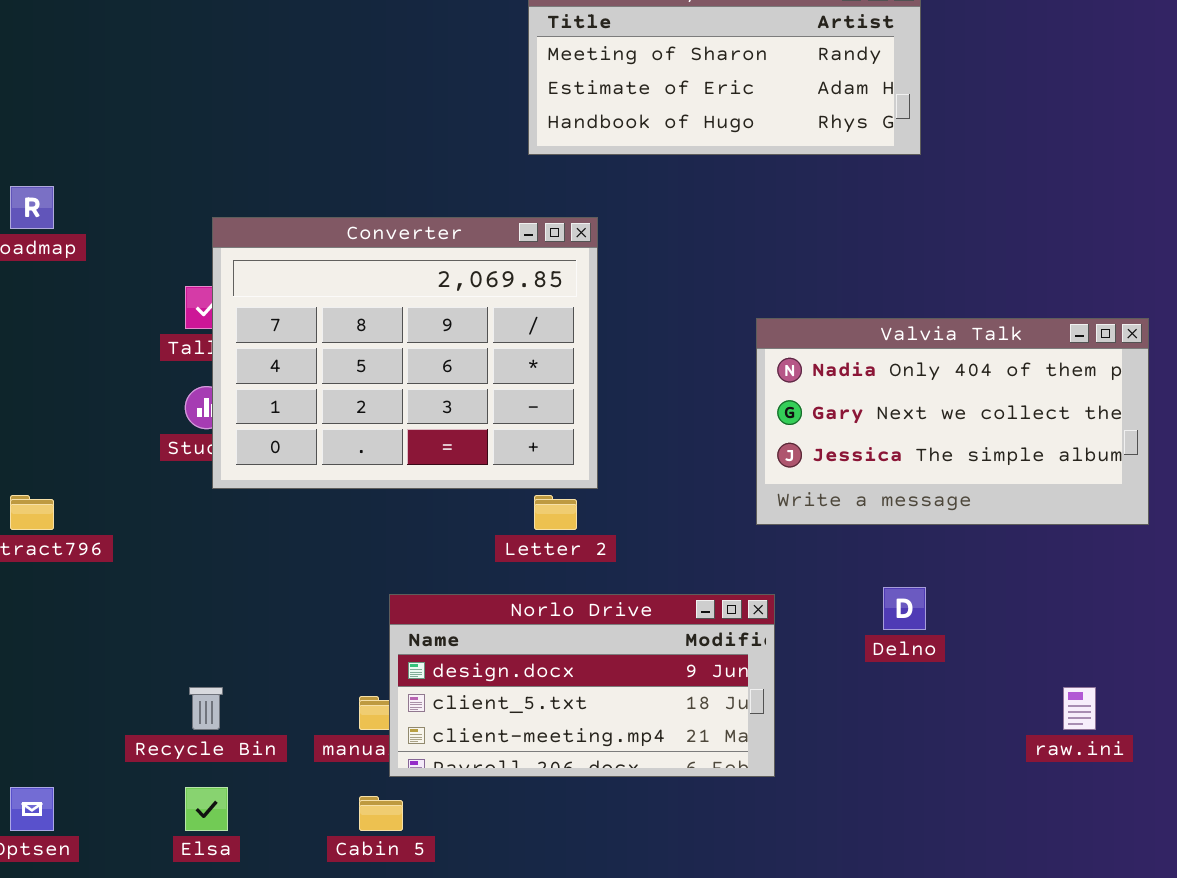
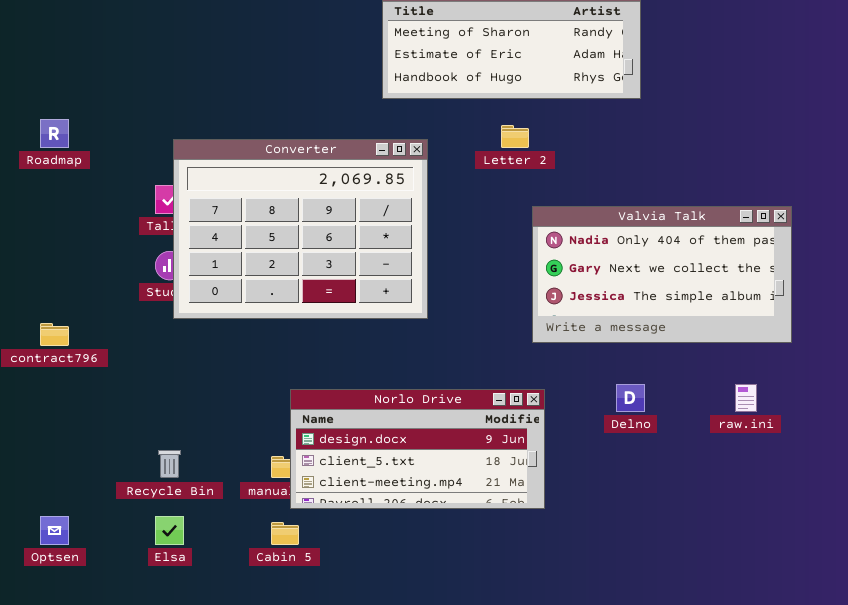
Letter 2: [534,495,577,530] -> [501,125,529,148], moved
raw.ini: [1063,687,1096,730] -> [735,384,757,412], moved

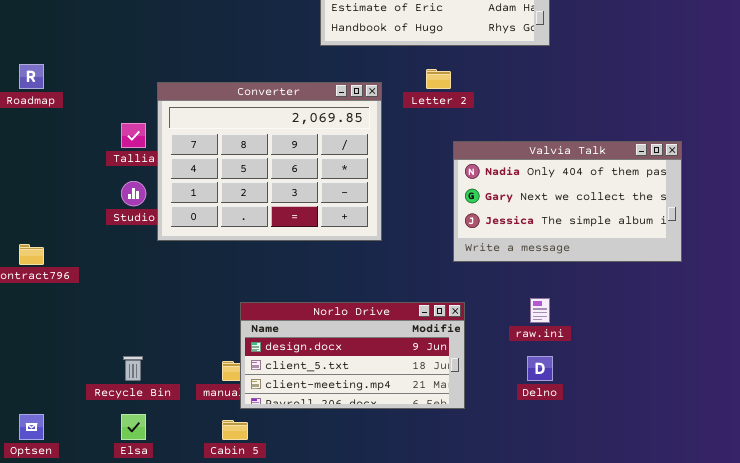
Converter: [173,139,428,319] -> [157,82,382,241], moved
Delno: [616,384,645,412] -> [527,356,553,381], moved
raw.ini: [735,384,757,412] -> [530,298,550,323], moved

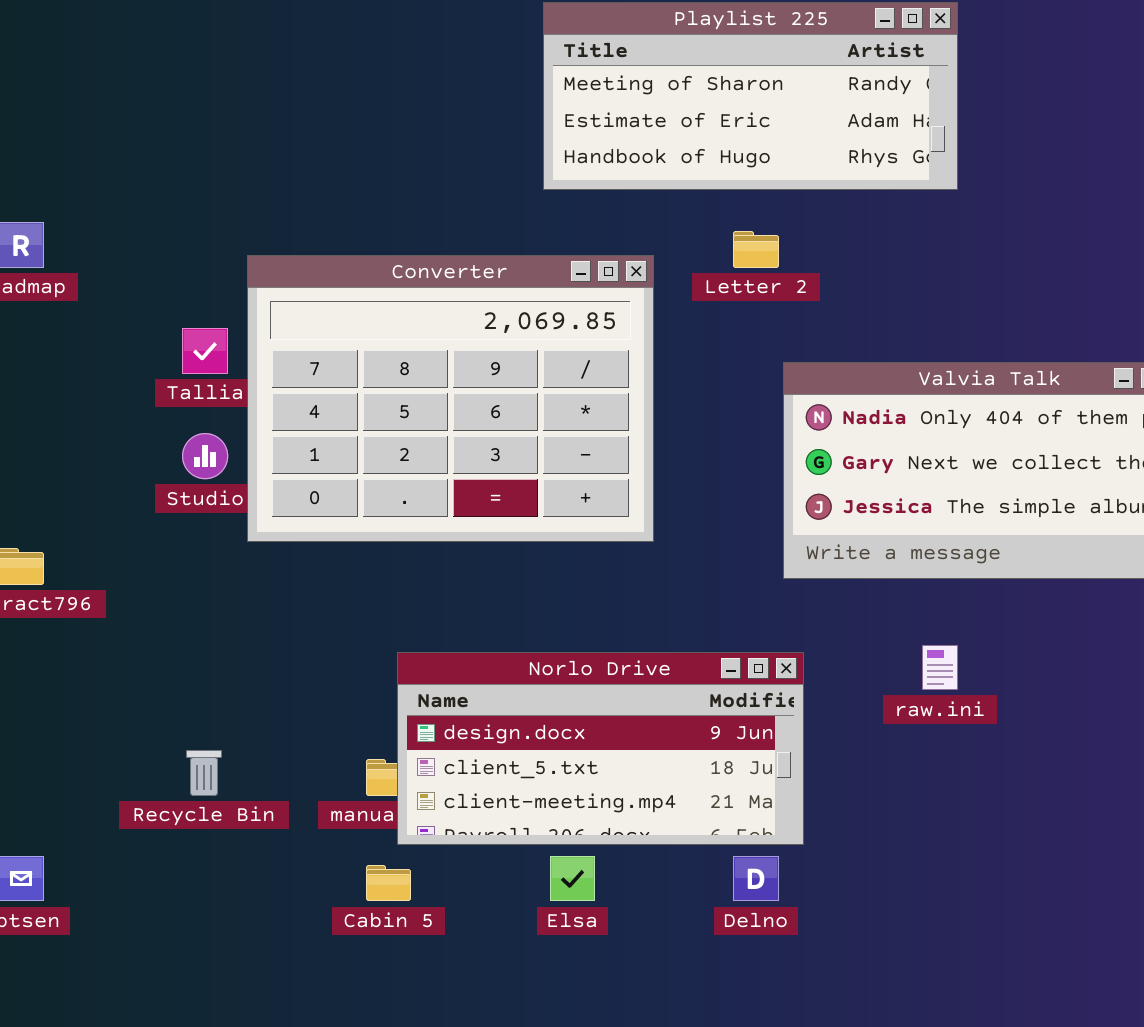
Delno: [527,356,553,381] -> [733,856,779,901], moved
Elsa: [121,414,146,440] -> [550,856,595,901], moved

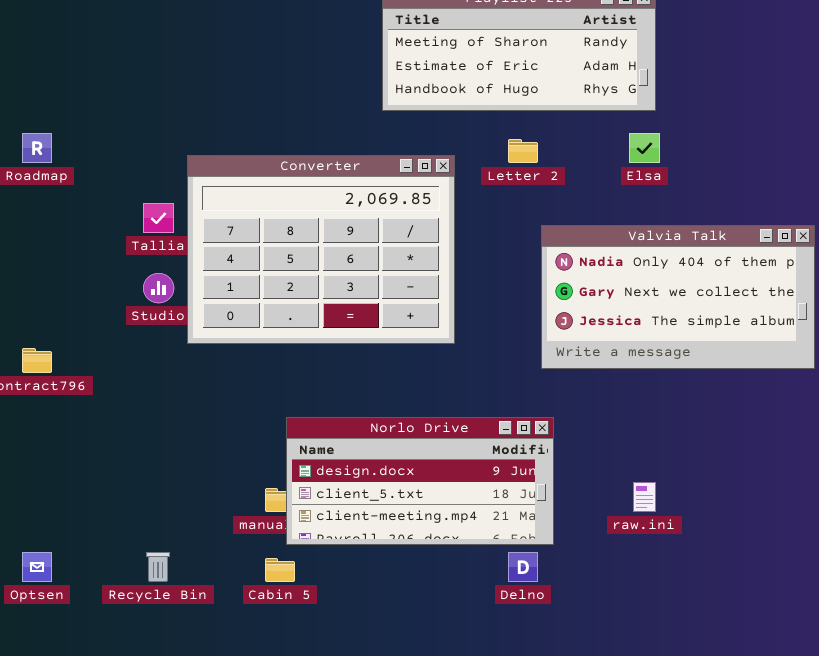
raw.ini: [922,645,958,690] -> [633,482,656,512], moved
Recycle Bin: [186,750,222,796] -> [146,552,170,582], moved
Elsa: [550,856,595,901] -> [629,133,660,163], moved

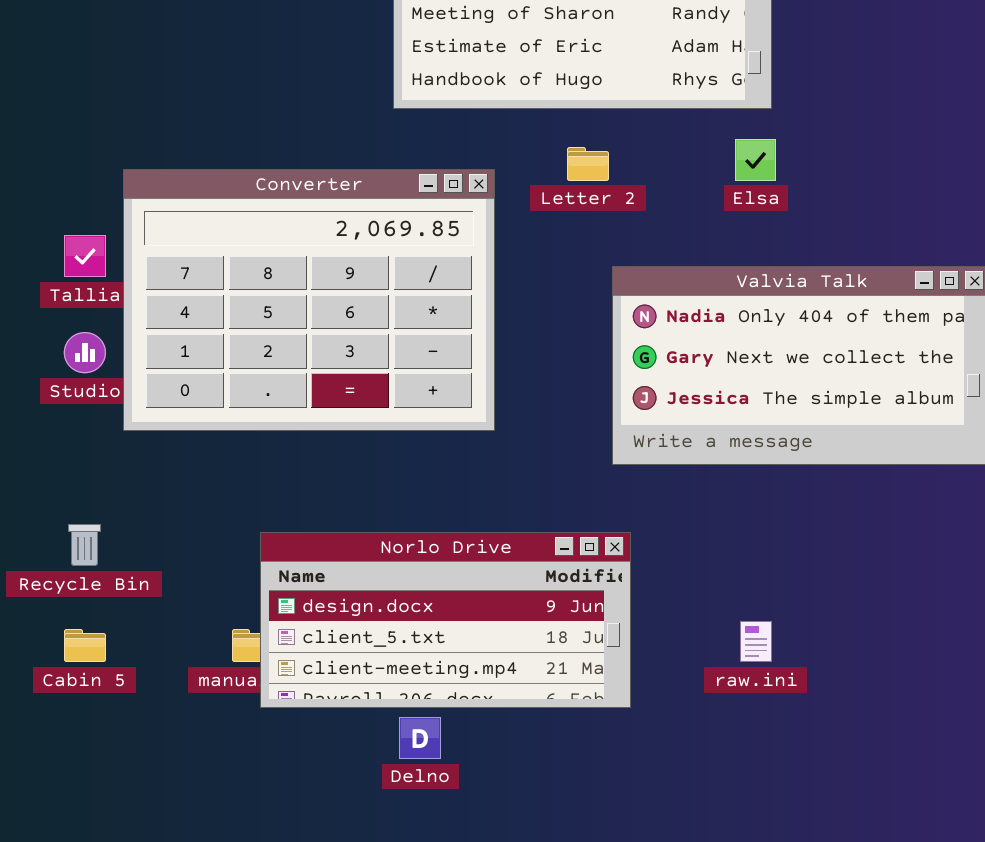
Recycle Bin: [146,552,170,582] -> [68,524,101,566], moved
Delno: [508,552,538,582] -> [399,717,441,759], moved
Cabin 5: [265,558,295,582] -> [64,629,106,662], moved

